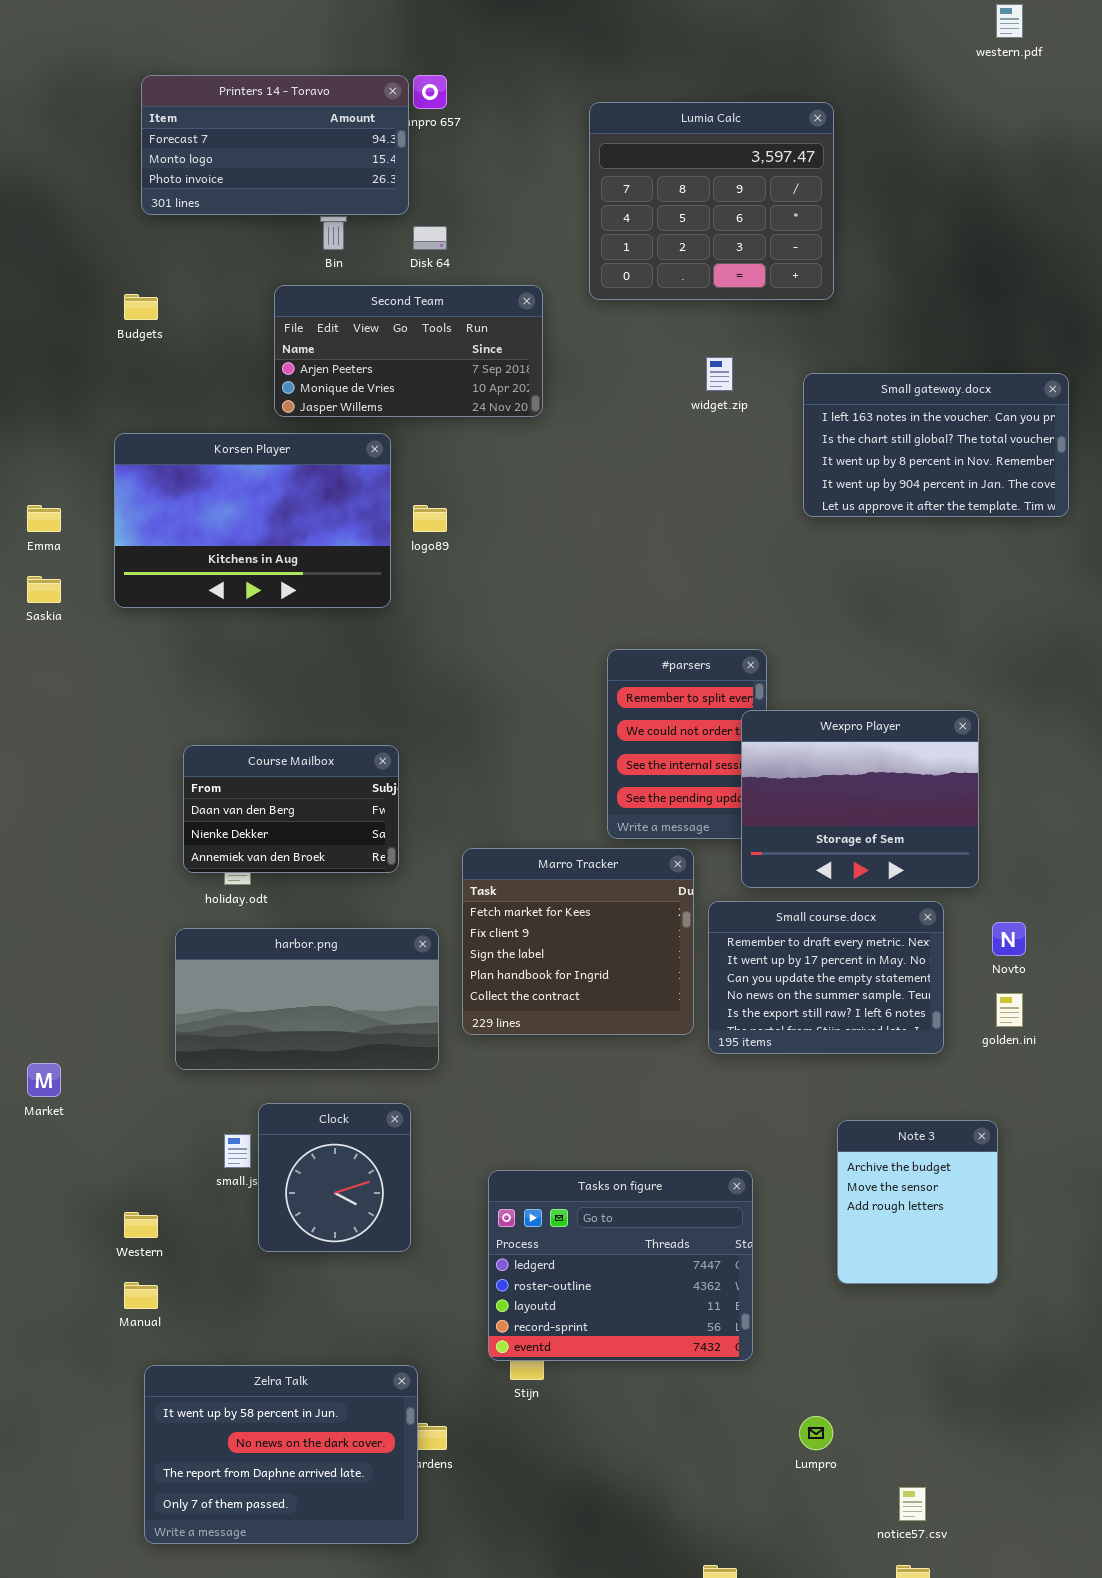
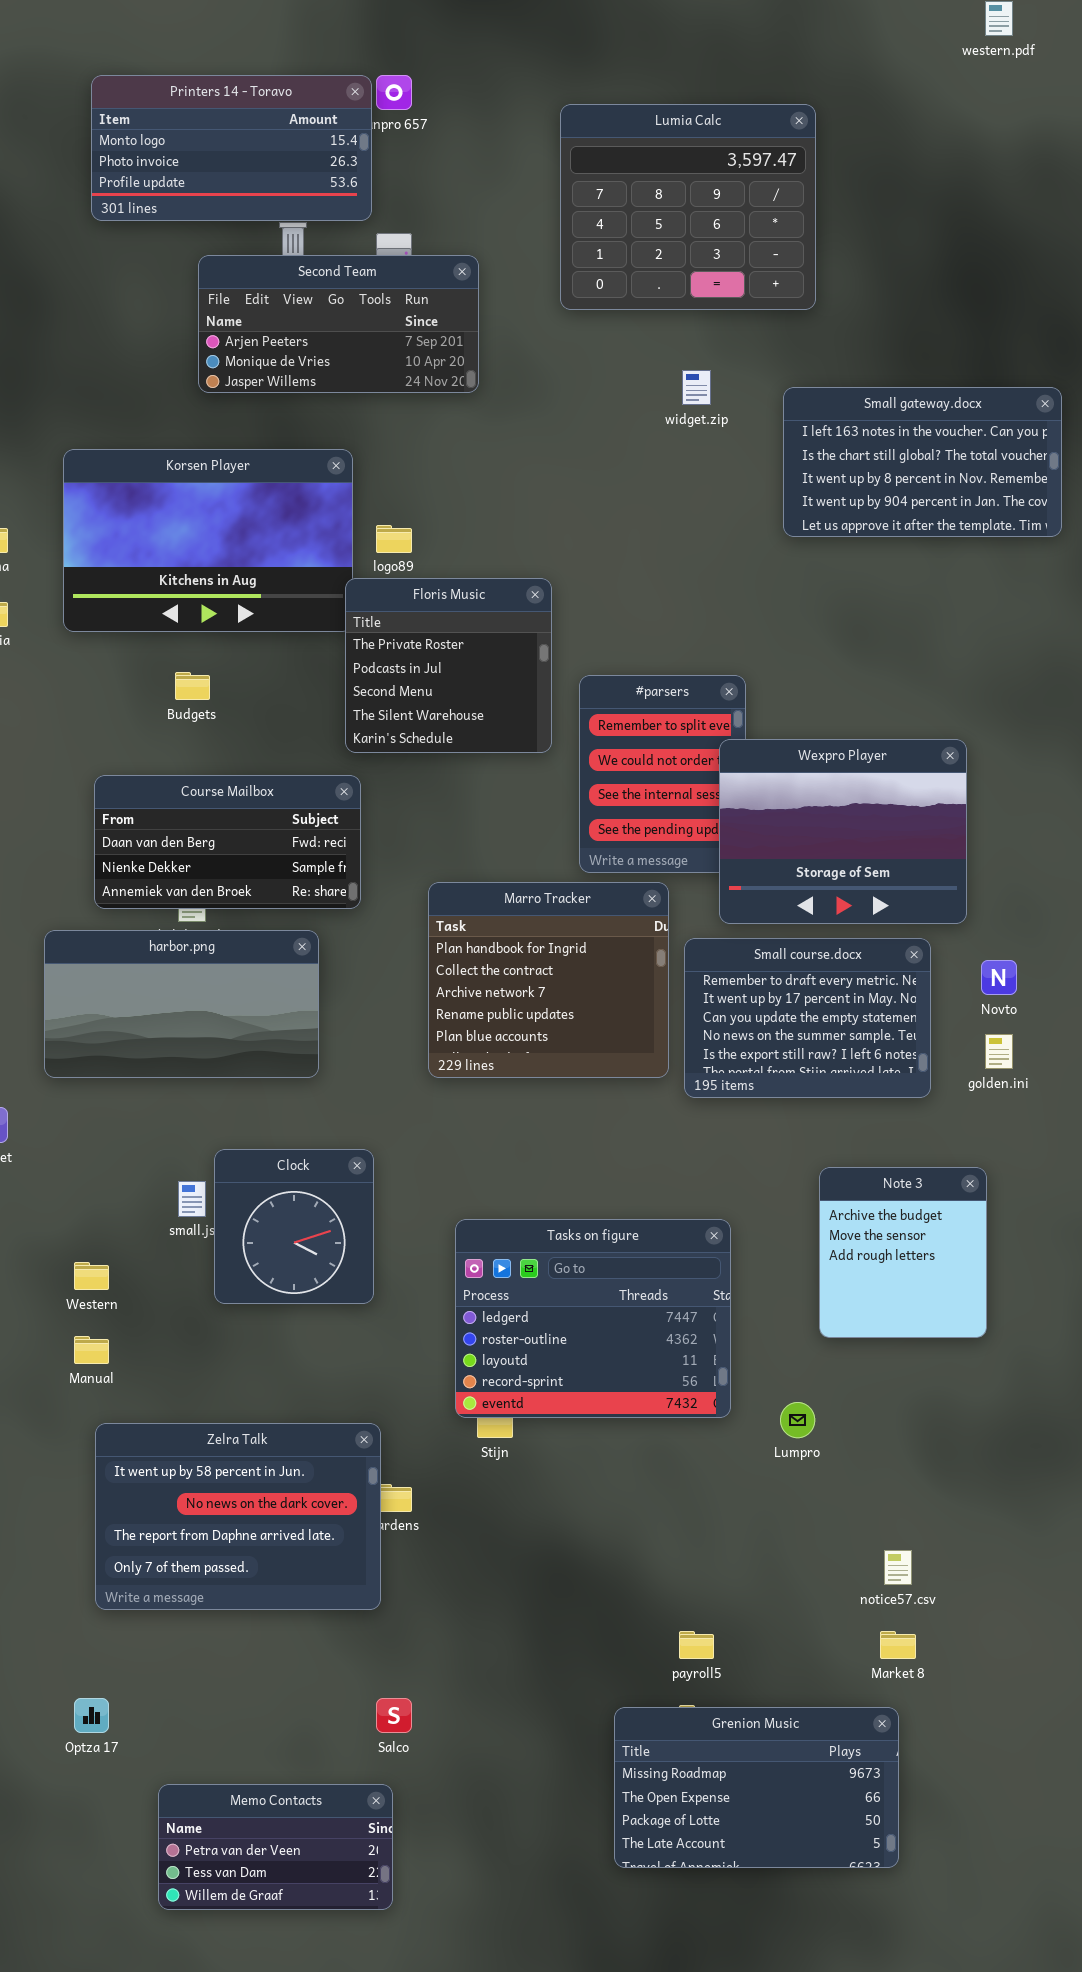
Printers 14 - Toravo: [141,75,409,215] -> [91,75,372,221], scrolled down 1 row
Second Team: [274,285,543,417] -> [198,255,479,393], moved
Budgets: [124,294,158,320] -> [175,672,210,700], moved
Floris Music: none -> [345,578,552,753], opened
Course Mailbox: [183,745,399,873] -> [94,775,361,909], resized
Marro Tracker: [462,848,694,1035] -> [428,882,669,1078], scrolled down 3 rows
harbor.png: [175,928,439,1070] -> [44,930,319,1078], moved
Lumpro: [799,1416,833,1450] -> [780,1402,815,1438], moved

